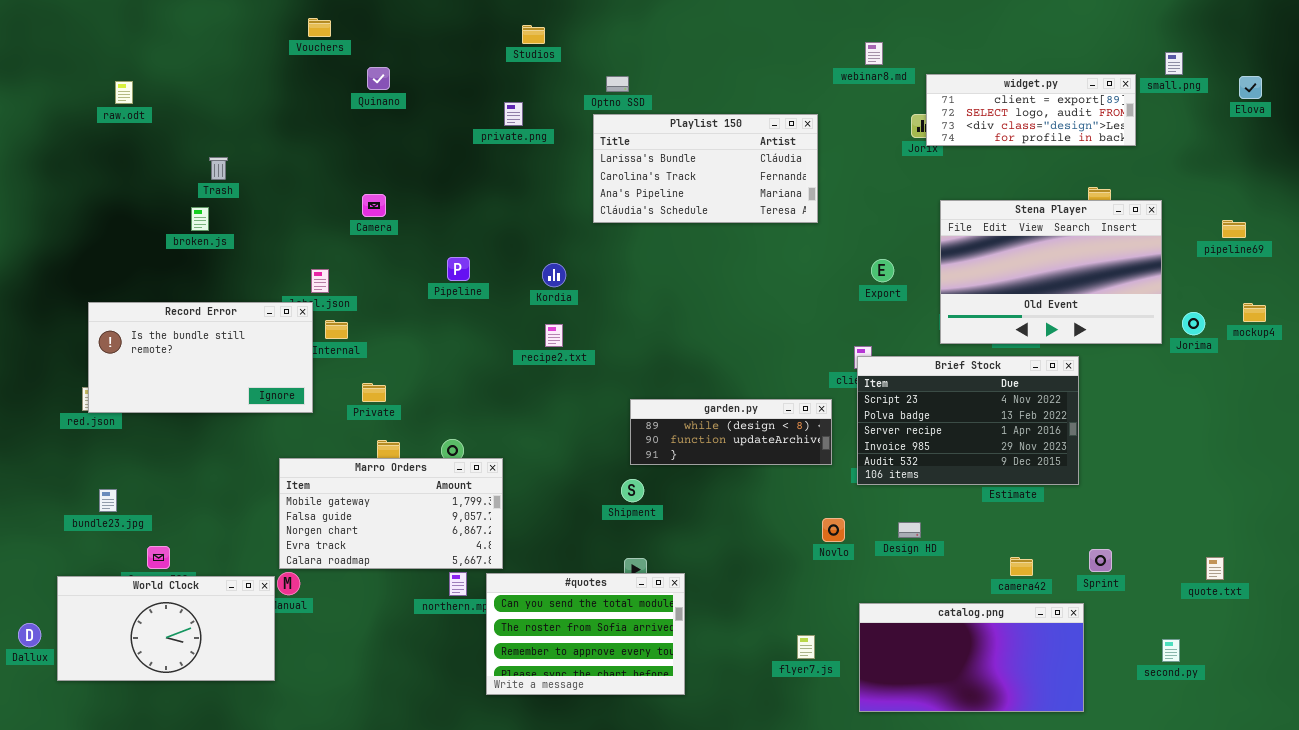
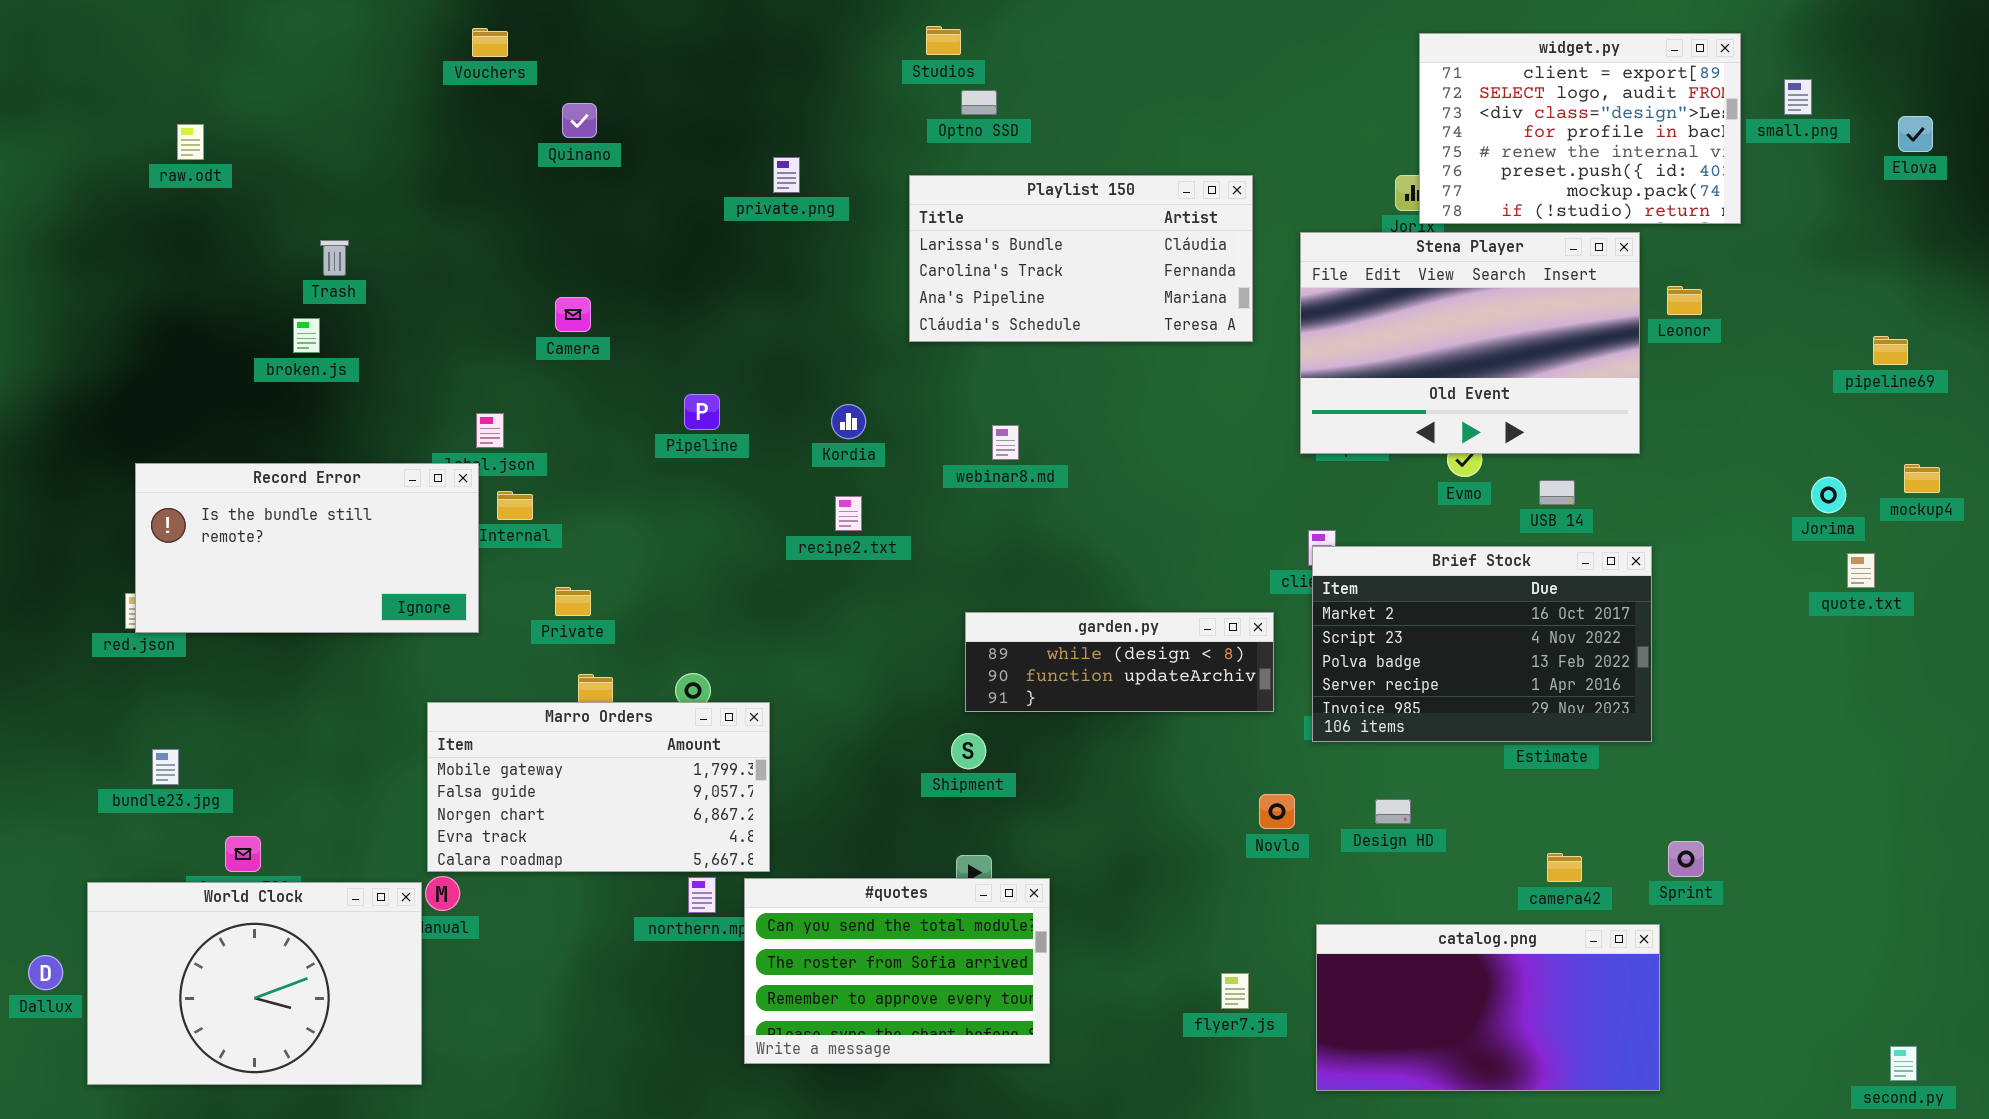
Studios: [522,25,545,44] -> [926,26,961,55], moved
webinar8.md: [865,42,883,65] -> [992,425,1019,460], moved
widget.py: [926,74,1136,146] -> [1419,33,1741,224], resized
Optno SSD: [606,76,629,92] -> [961,90,997,115], moved
Stena Player: [940,200,1162,344] -> [1300,232,1640,454], moved
Brief Stock: [857,356,1079,485] -> [1312,546,1652,742], scrolled up 1 row
quote.txt: [1206,557,1224,580] -> [1847,553,1875,588], moved
World Clock: [57,576,275,681] -> [87,882,422,1085], resized
second.py: [1162,639,1180,662] -> [1890,1046,1917,1081], moved

